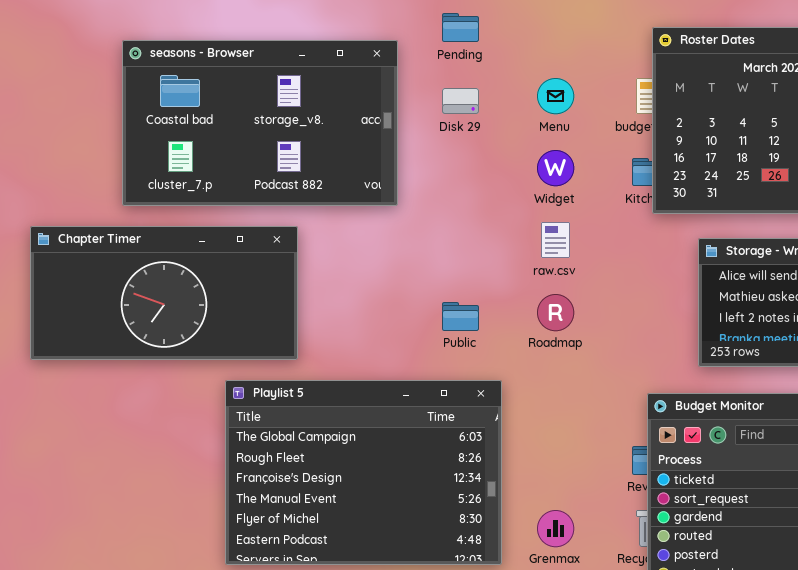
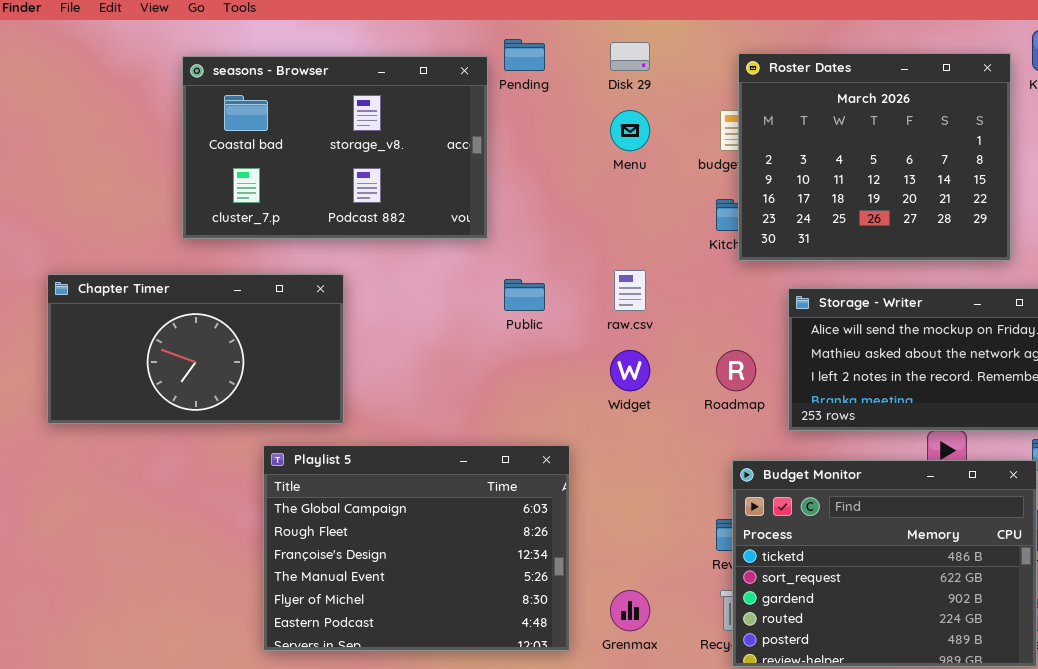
seasons - Browser: [122,40,398,206] -> [182,56,488,239], moved
Disk 29: [442,88,479,114] -> [610,42,650,71], moved
Widget: [537,150,574,186] -> [610,350,650,391], moved
Roadmap: [537,294,574,331] -> [716,350,756,391], moved
Public: [442,302,479,331] -> [504,279,545,311], moved

